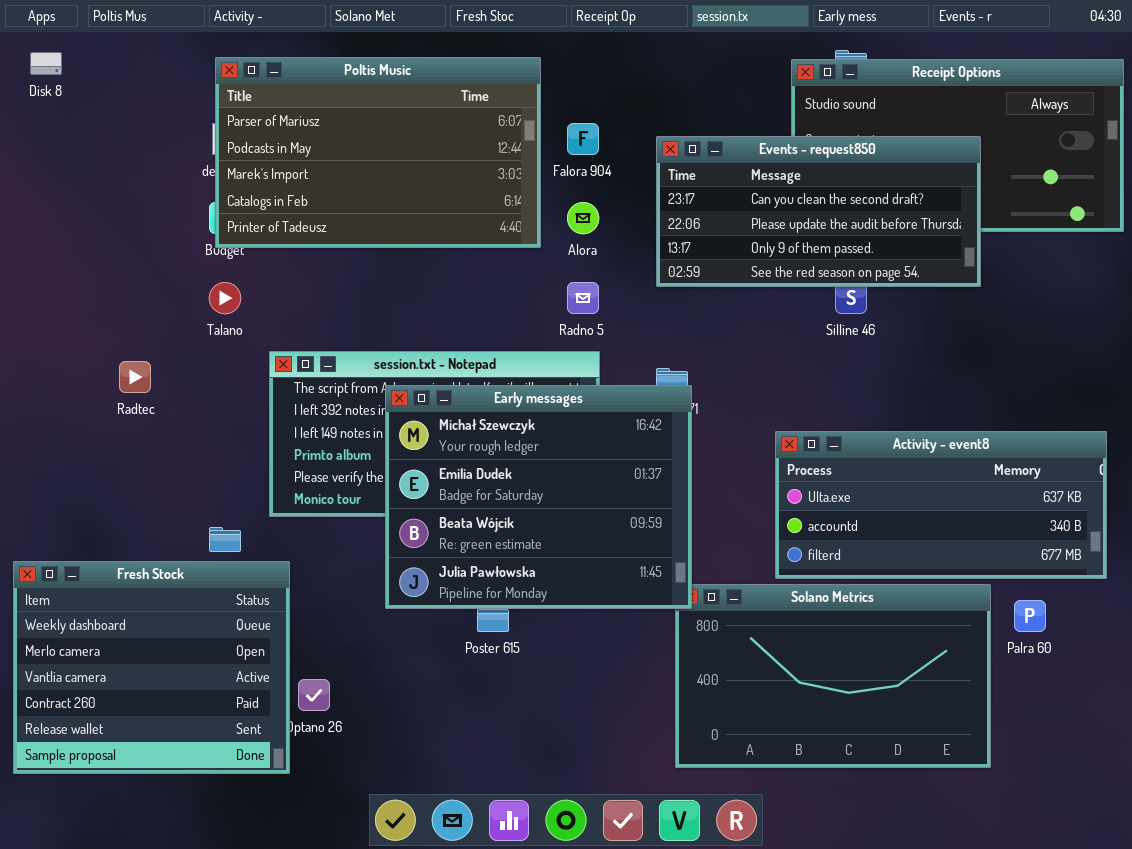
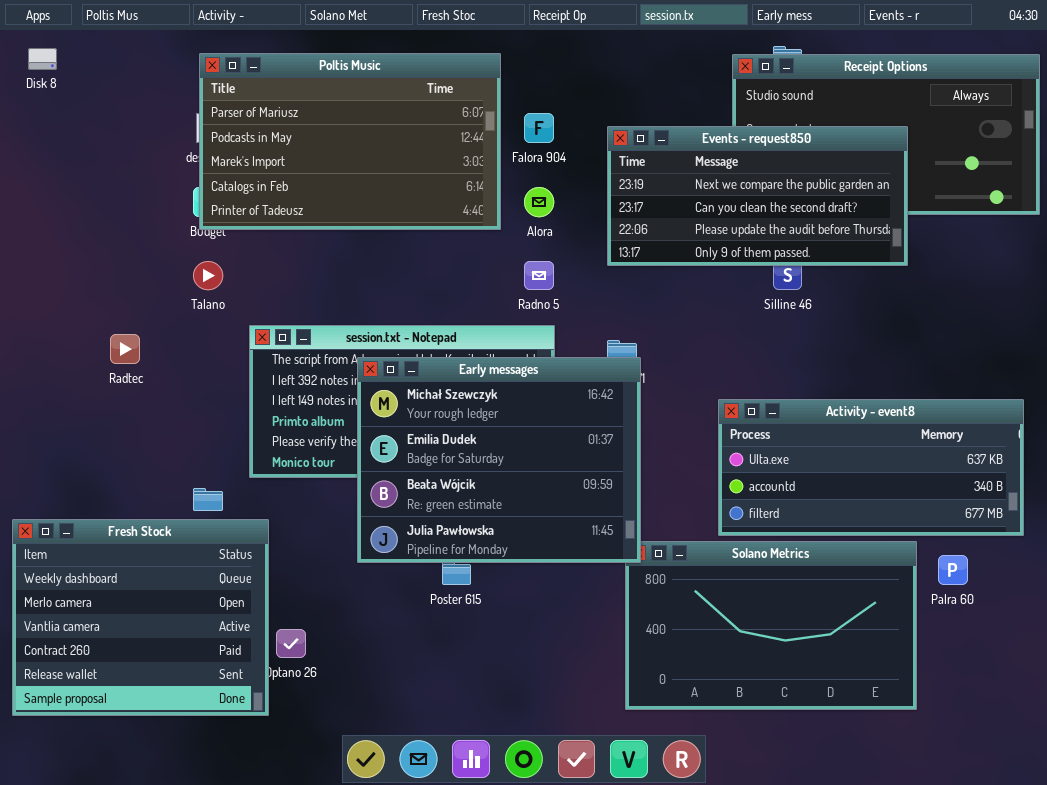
Events - request850: [656,136,981,287] -> [607,126,908,266], scrolled up 1 row

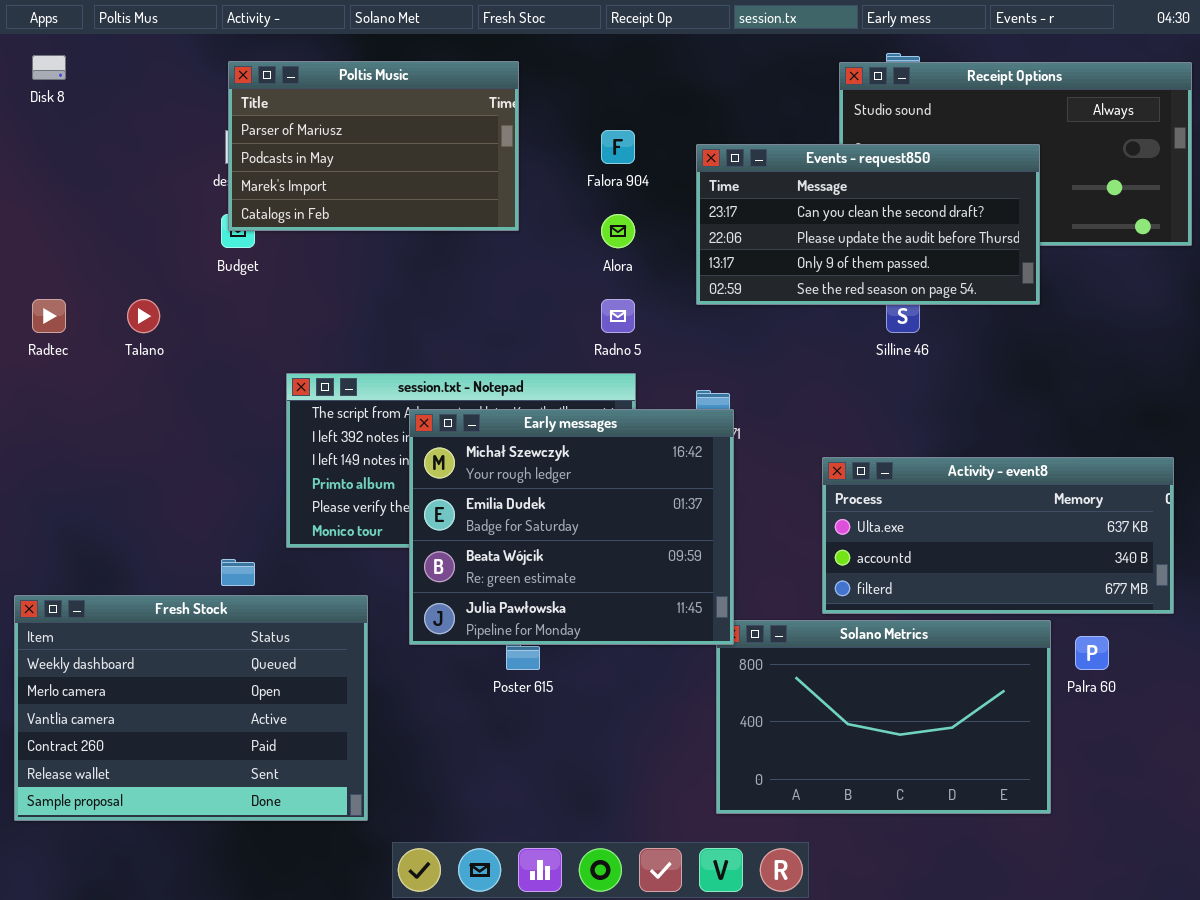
Poltis Music: [199,53,501,230] -> [228,61,519,231], resized
Events - request850: [607,126,908,266] -> [696,144,1040,305], scrolled down 1 row
Talano: [193,261,223,290] -> [127,299,160,333], moved
Radtec: [110,334,140,364] -> [32,299,66,333], moved
Fresh Stock: [12,519,269,716] -> [14,595,368,821], resized

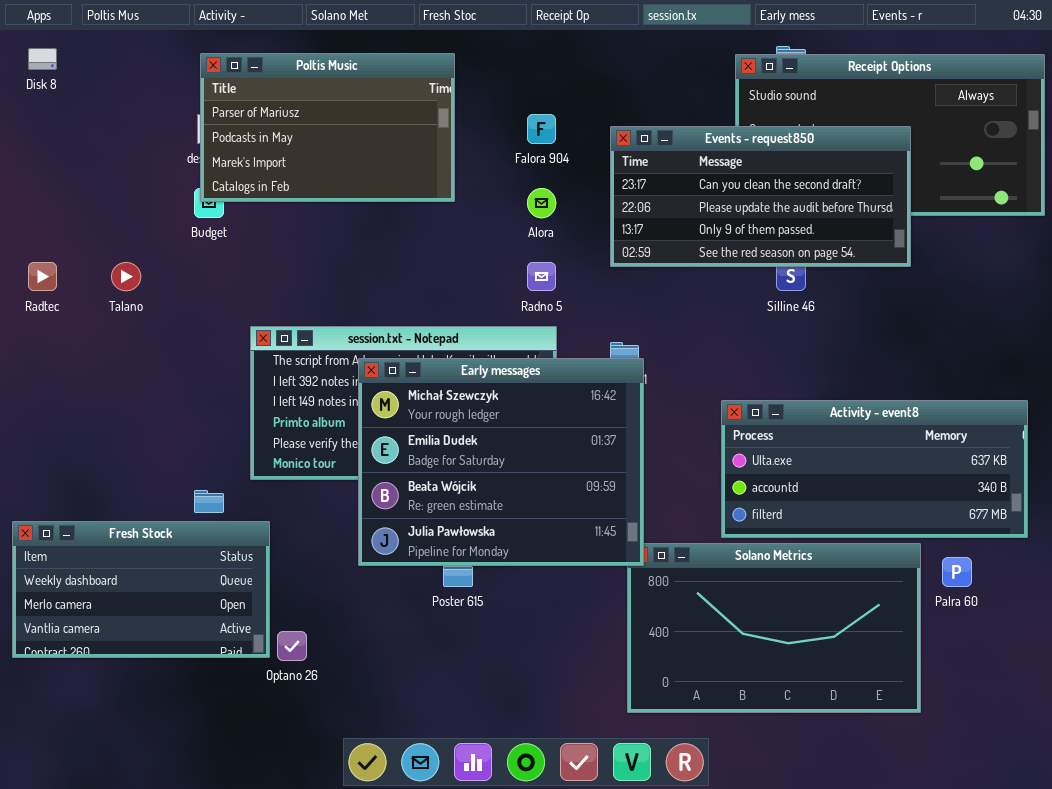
Fresh Stock: [14,595,368,821] -> [12,521,270,658], resized

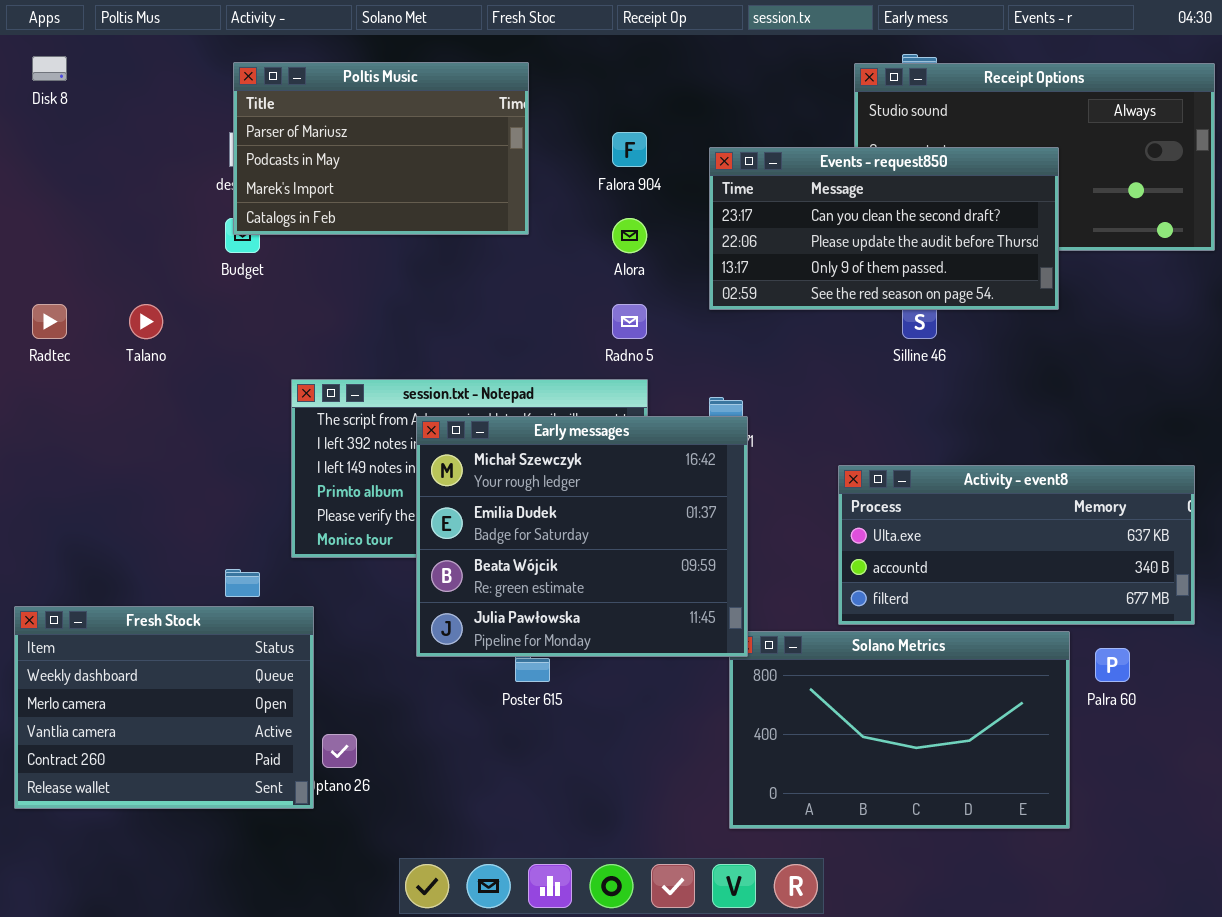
Fresh Stock: [12,521,270,658] -> [14,606,314,809], resized

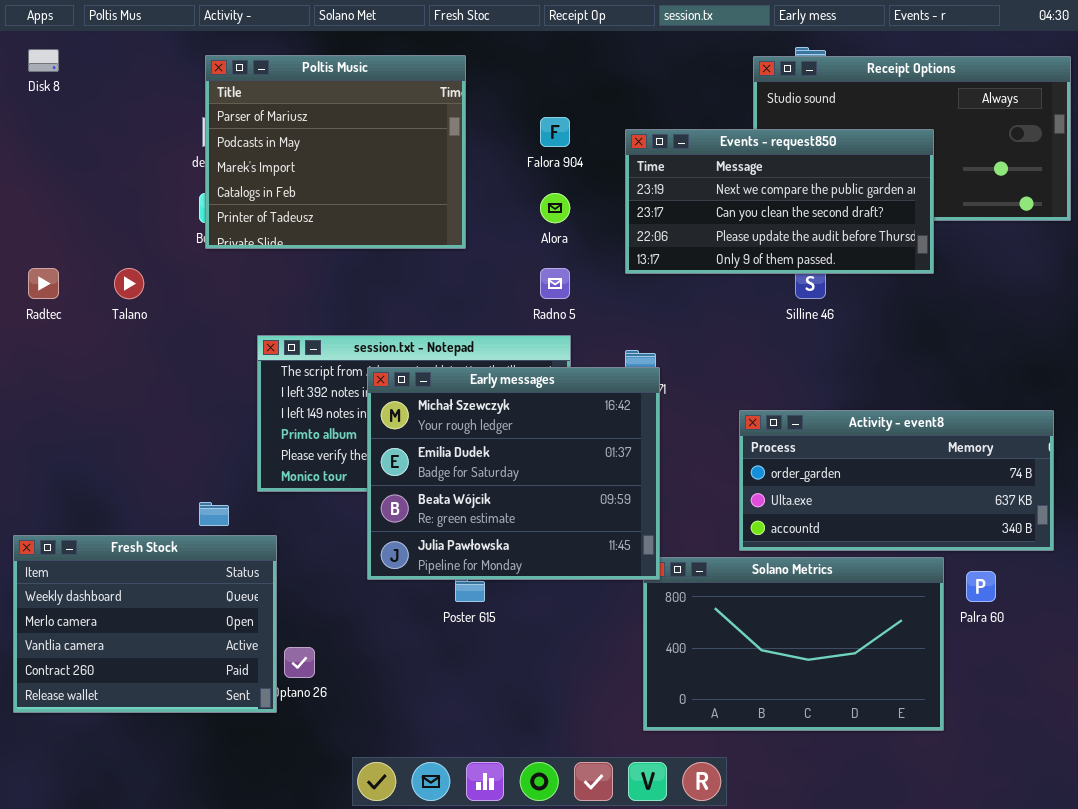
Poltis Music: [233,62,529,235] -> [205,55,466,249], resized
Events - request850: [709,147,1059,310] -> [625,129,934,274], scrolled up 1 row
Activity - event8: [838,465,1195,625] -> [739,410,1054,551], scrolled up 1 row

